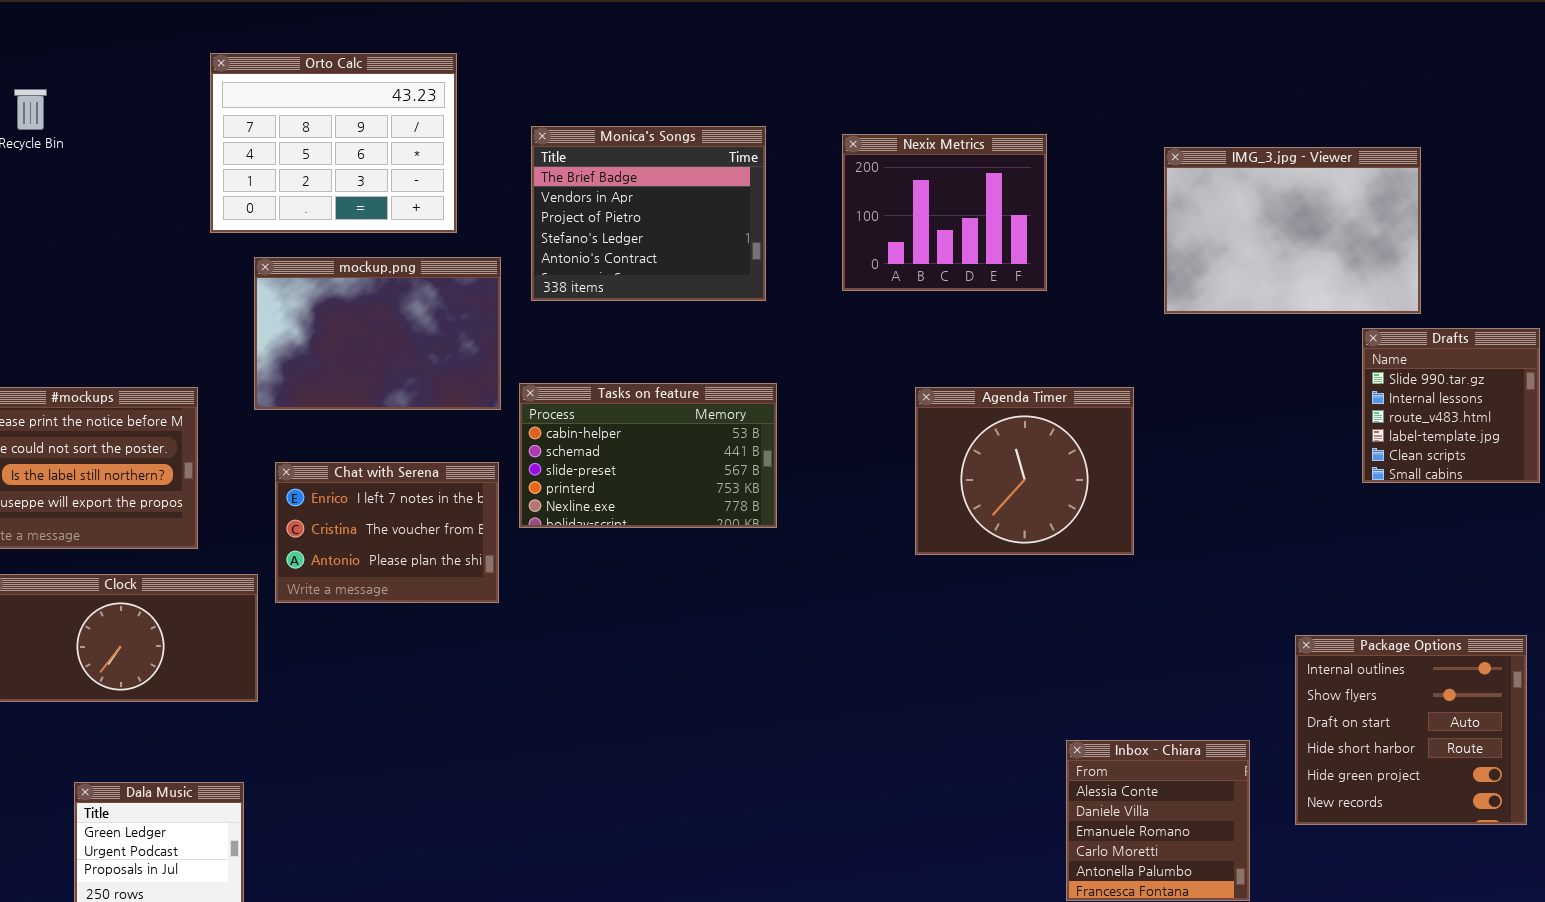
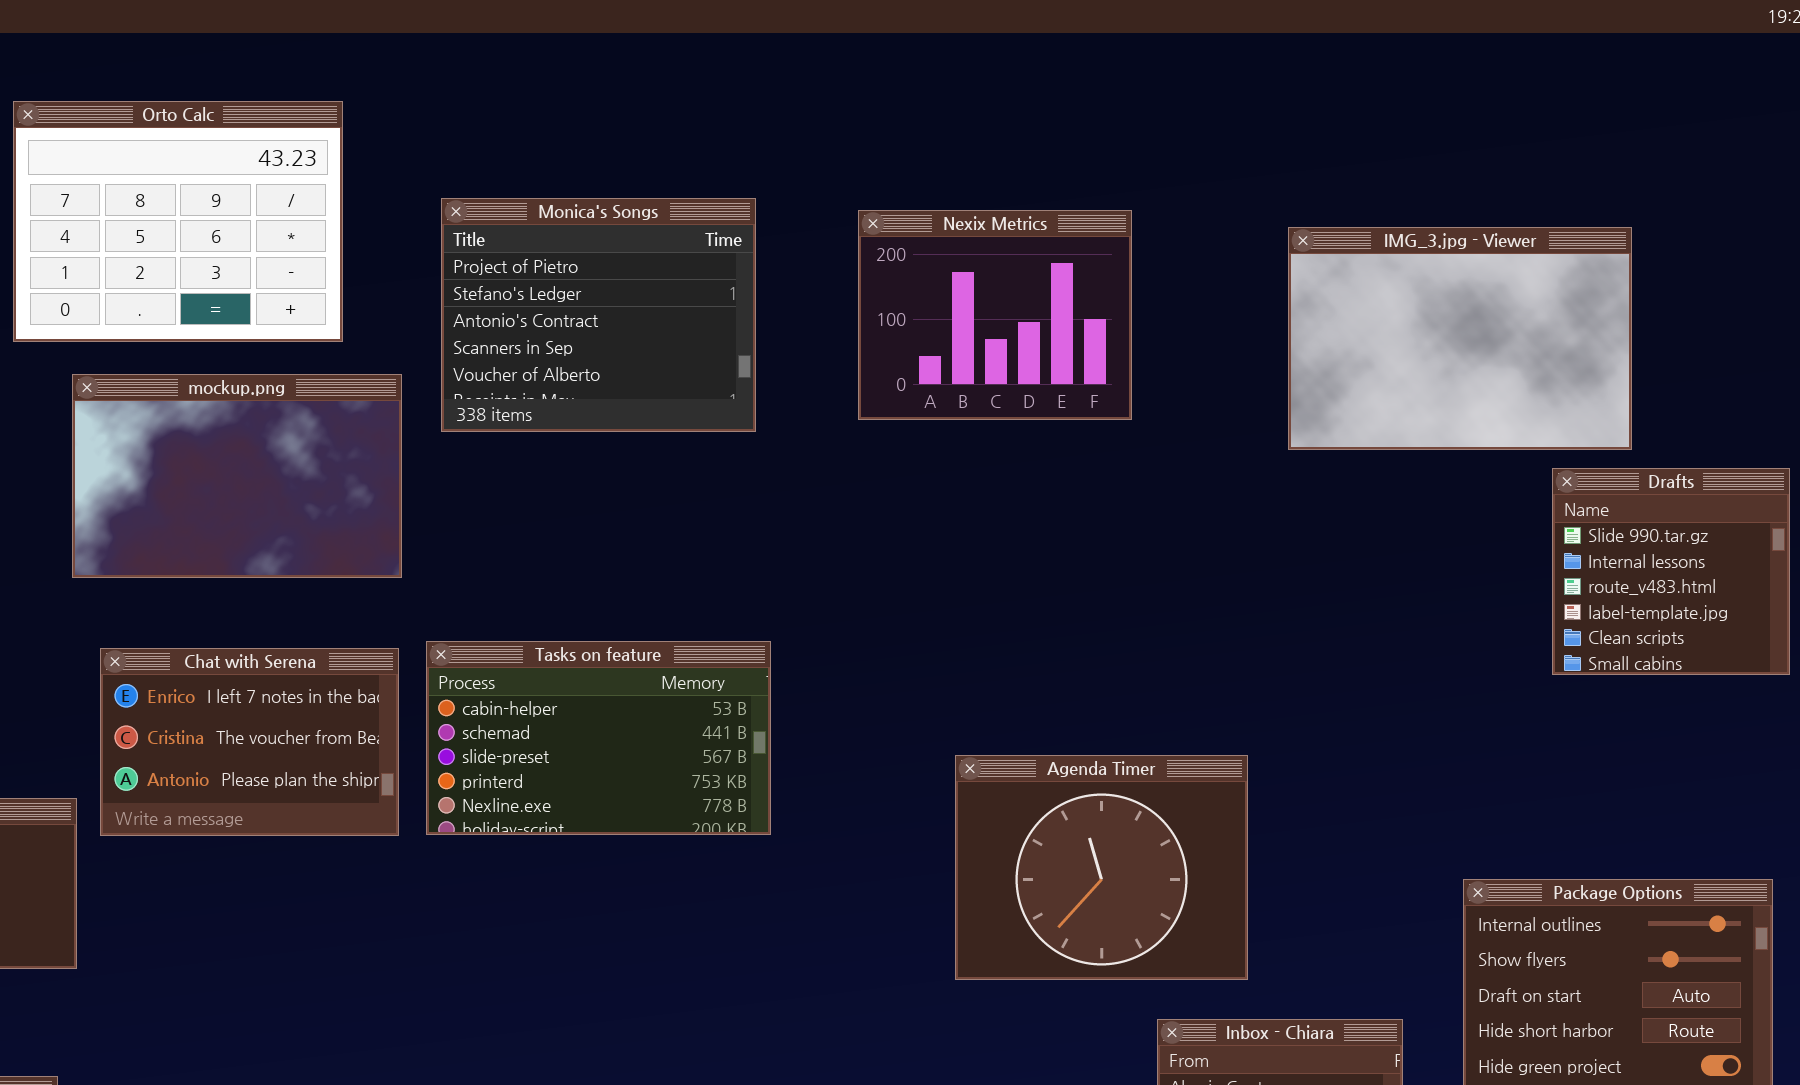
Monica's Songs: [531,126,766,301] -> [441,198,756,432], scrolled down 2 rows
Tasks on feature: [519,383,777,528] -> [426,641,771,835], moved
Agenda Timer: [915,387,1134,555] -> [955,755,1248,980], moved

